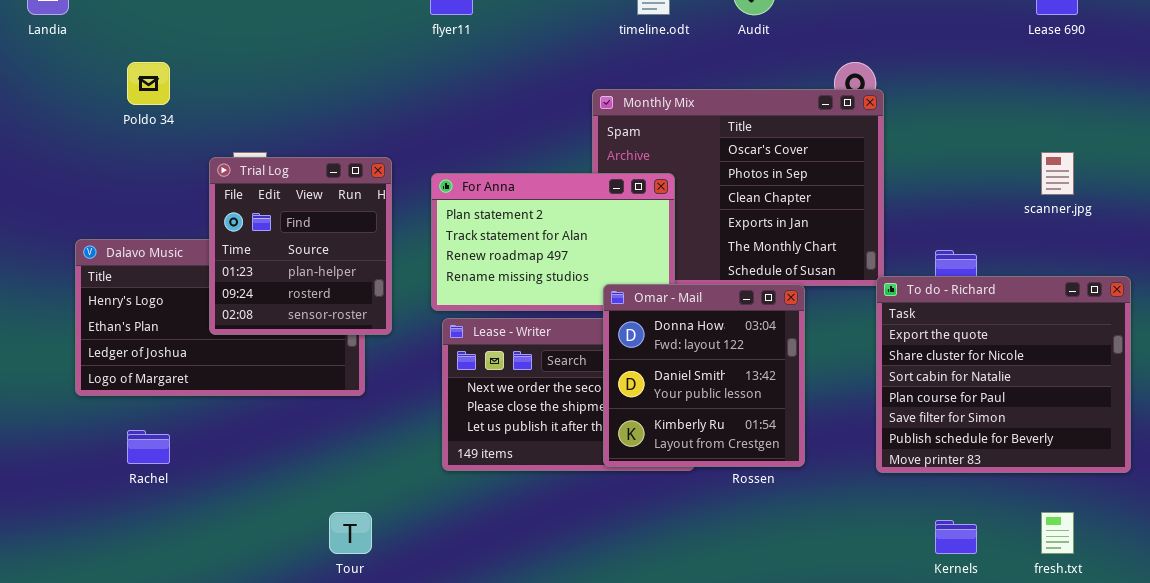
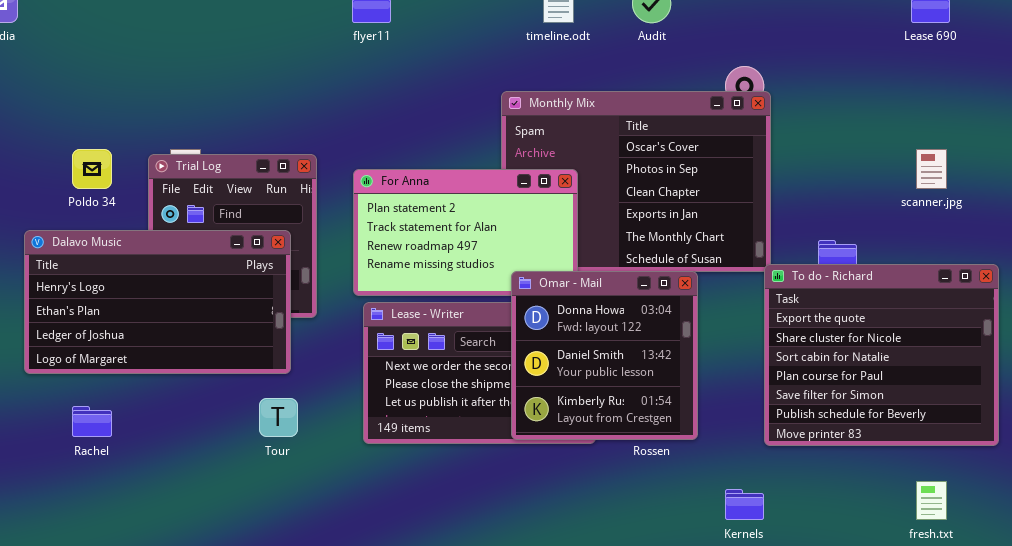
Poldo 34: [127,62,170,105] -> [72,149,112,189], moved
Dalavo Music: [75,239,365,396] -> [24,230,291,374], raised
Tour: [329,512,372,554] -> [259,398,298,437], moved
Kernels: [935,520,977,554] -> [725,489,764,520], moved

